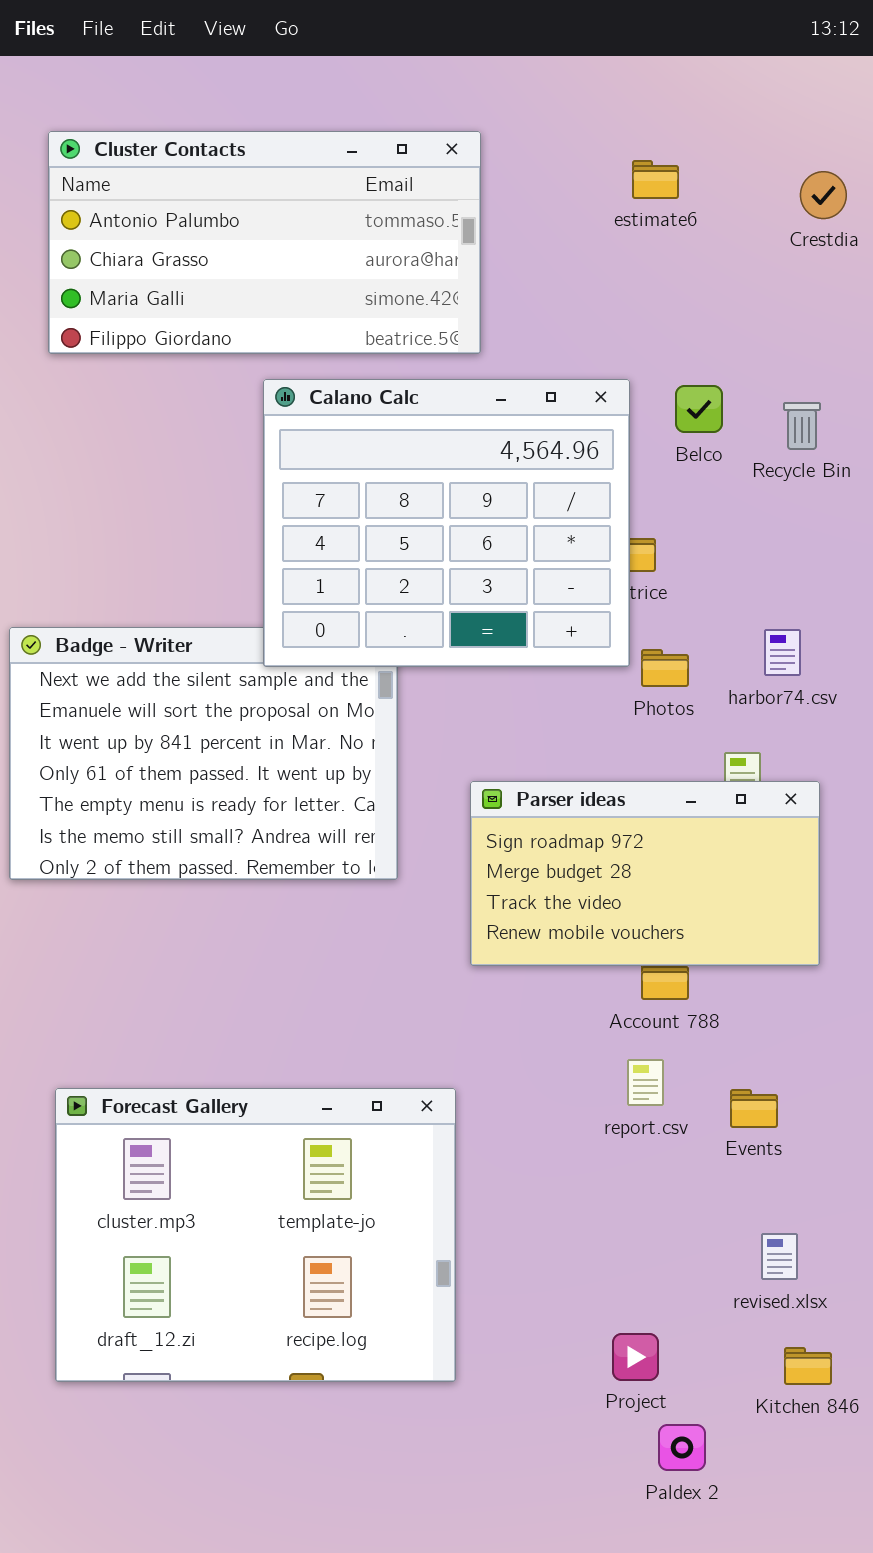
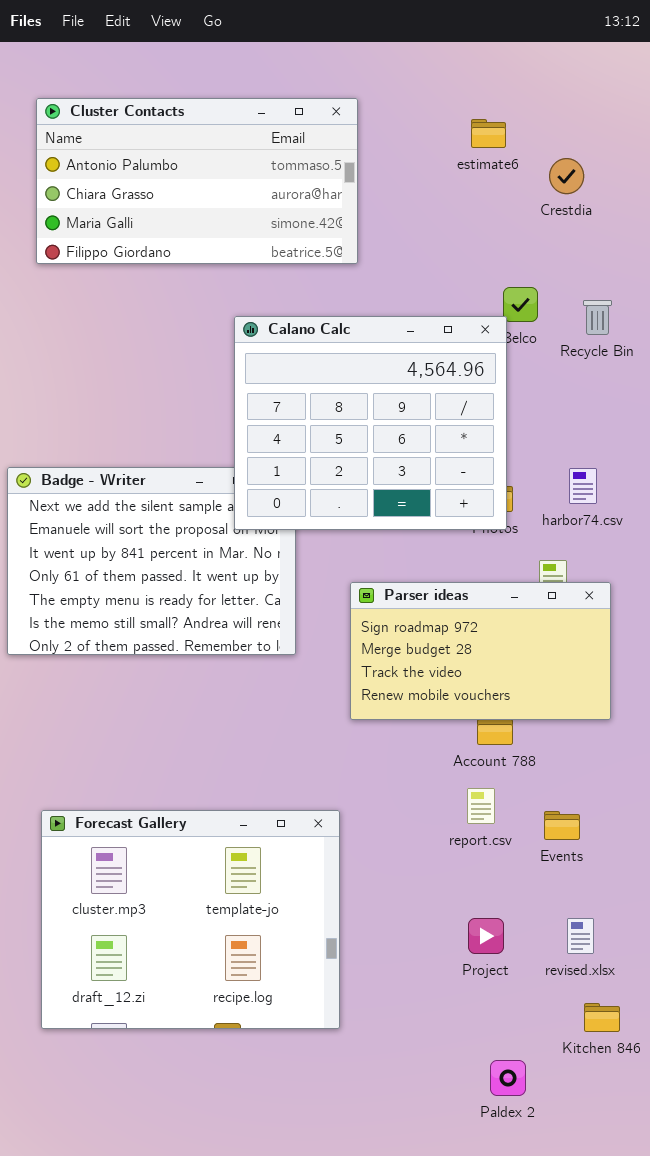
Crestdia: [800,171,847,219] -> [549,158,584,194], moved
Calano Calc: [263,379,630,667] -> [234,316,507,530], moved
Project: [612,1333,659,1381] -> [468,918,504,954], moved

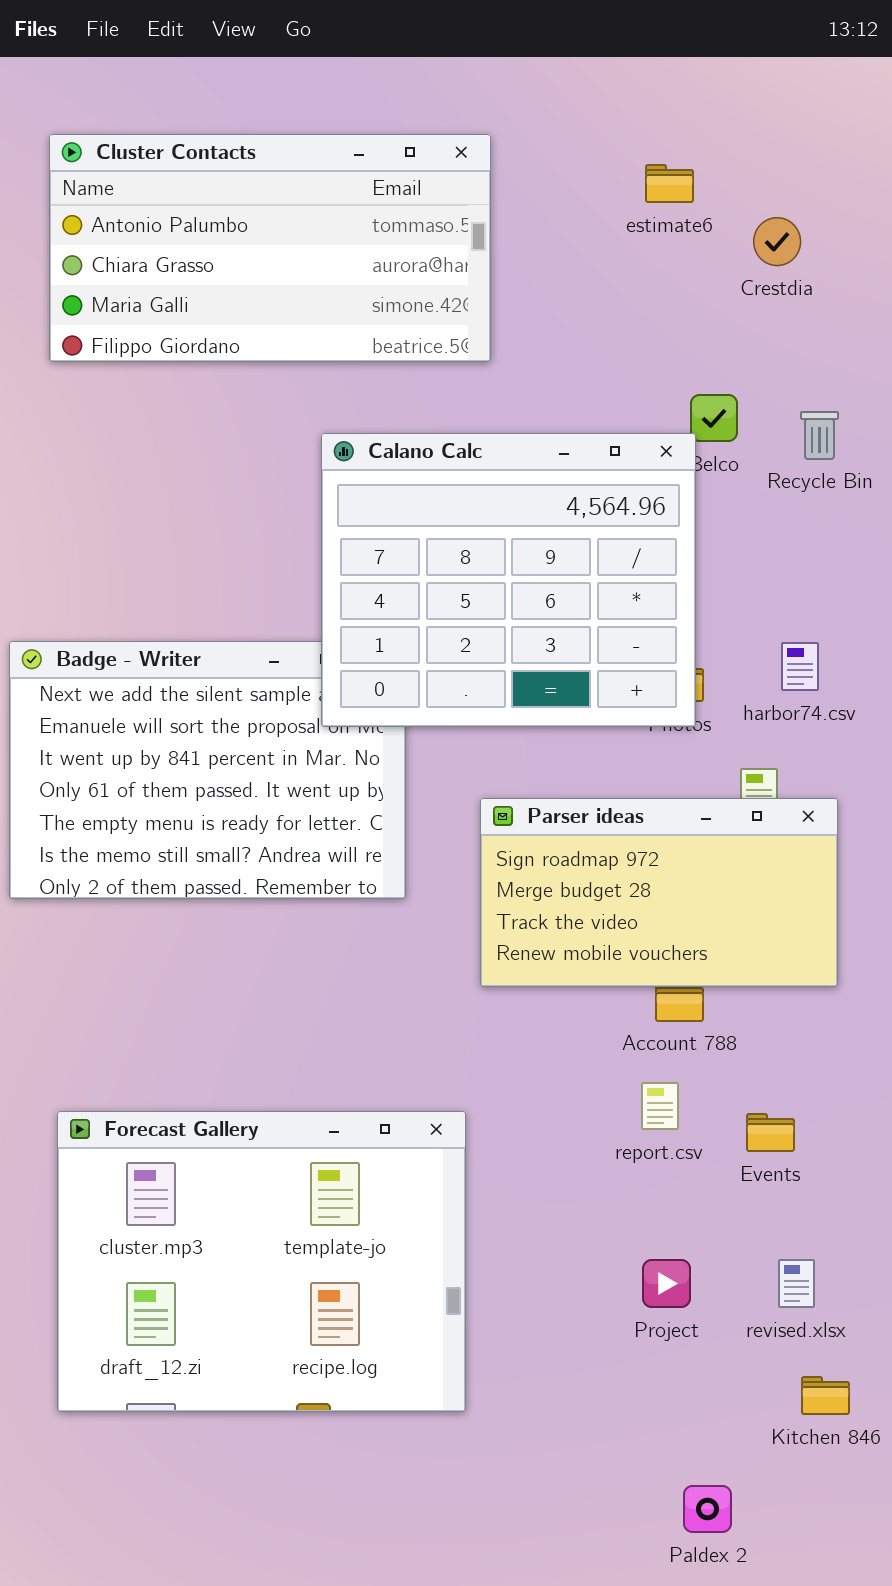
Paldex 2: [490,1060,526,1096] -> [683,1485,732,1533], moved

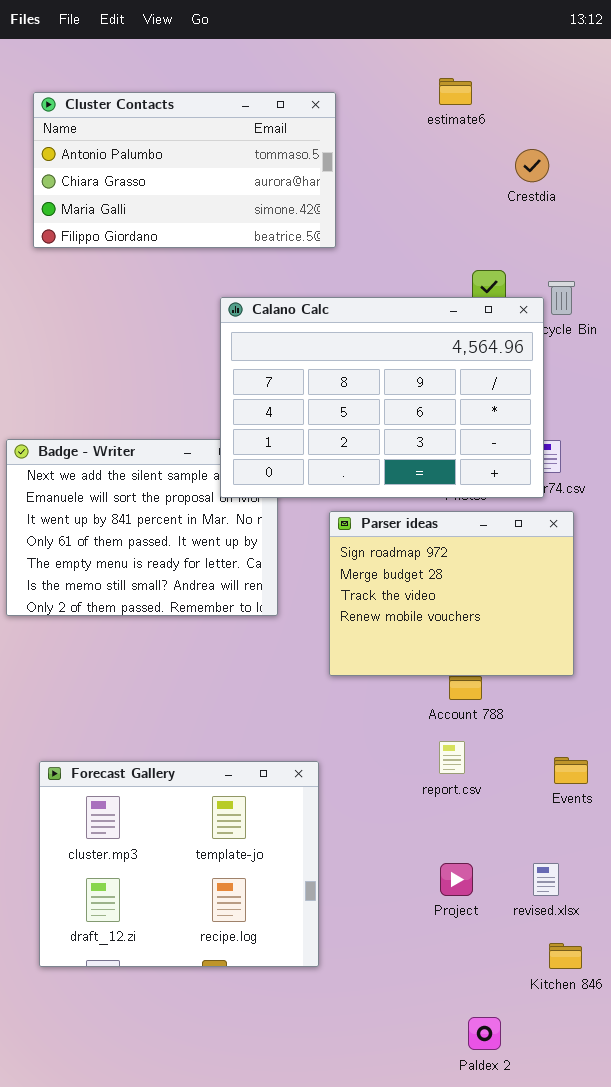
estimate6: [645,164,694,203] -> [439,78,472,105], moved
Calano Calc: [321,433,696,727] -> [220,297,544,498], resized
Parser ideas: [480,798,838,987] -> [329,511,574,676], resized
Events: [746,1113,795,1152] -> [554,757,588,784], moved

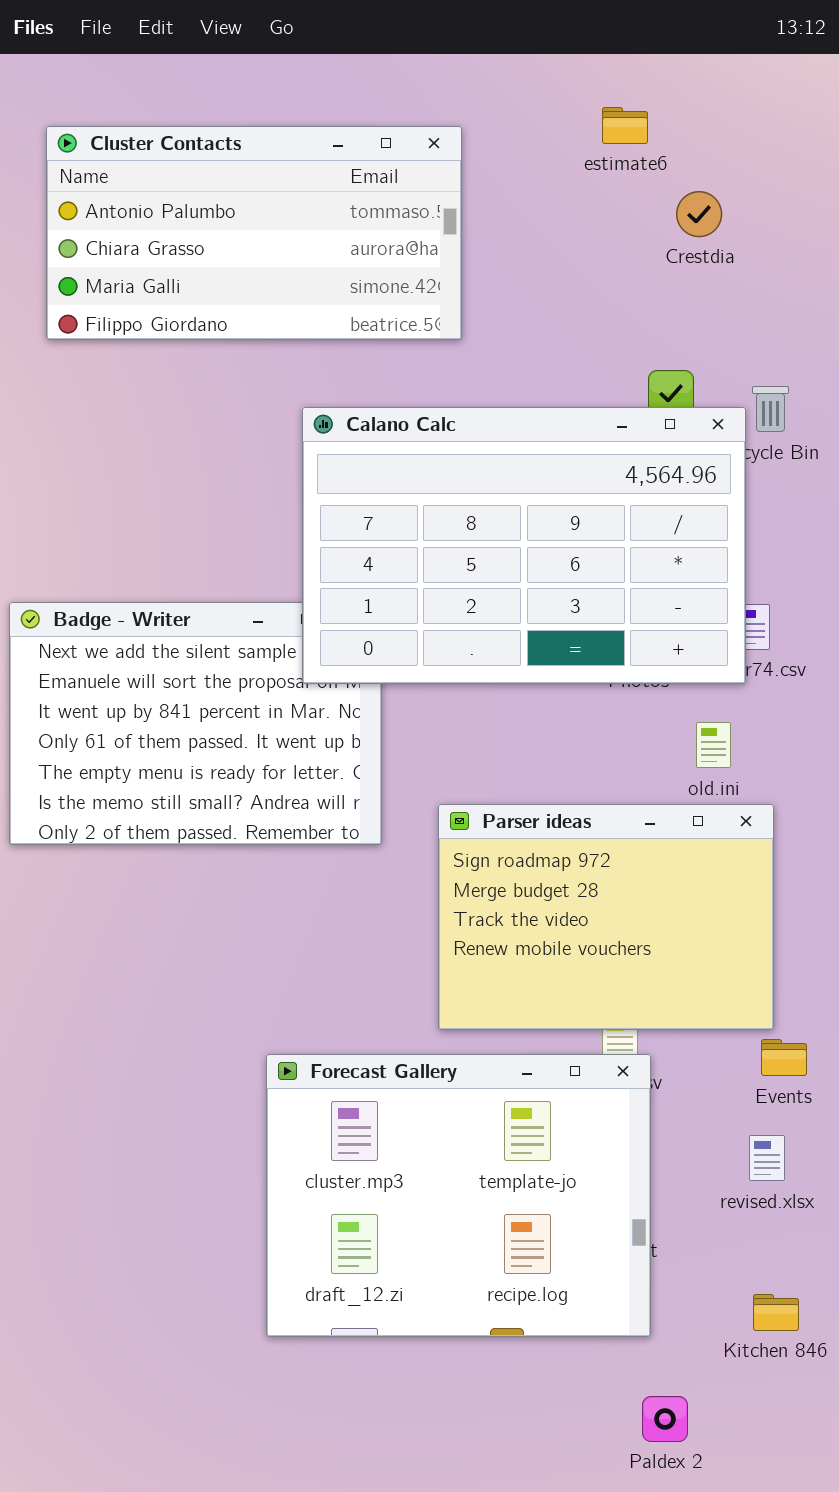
Crestdia: [515,149,549,182] -> [676,191,722,237], moved
Parser ideas: [329,511,574,676] -> [438,804,774,1030], moved
Forecast Gallery: [39,761,319,967] -> [266,1054,651,1337], moved
revised.xlsx: [533,863,559,896] -> [749,1135,785,1181], moved

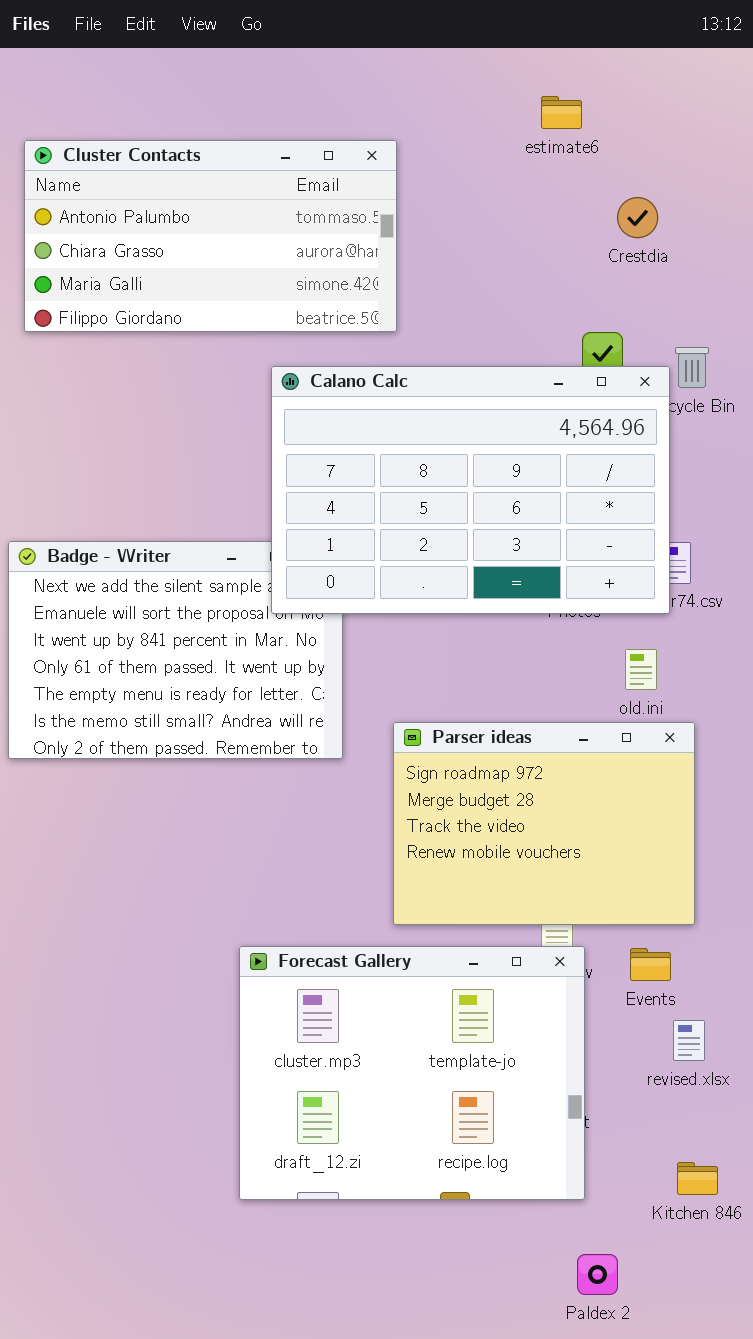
Cluster Contacts: [46,126,462,340] -> [24,140,397,332], moved
Crestdia: [676,191,722,237] -> [617,197,658,238], moved
Events: [761,1039,807,1076] -> [630,948,671,981], moved

